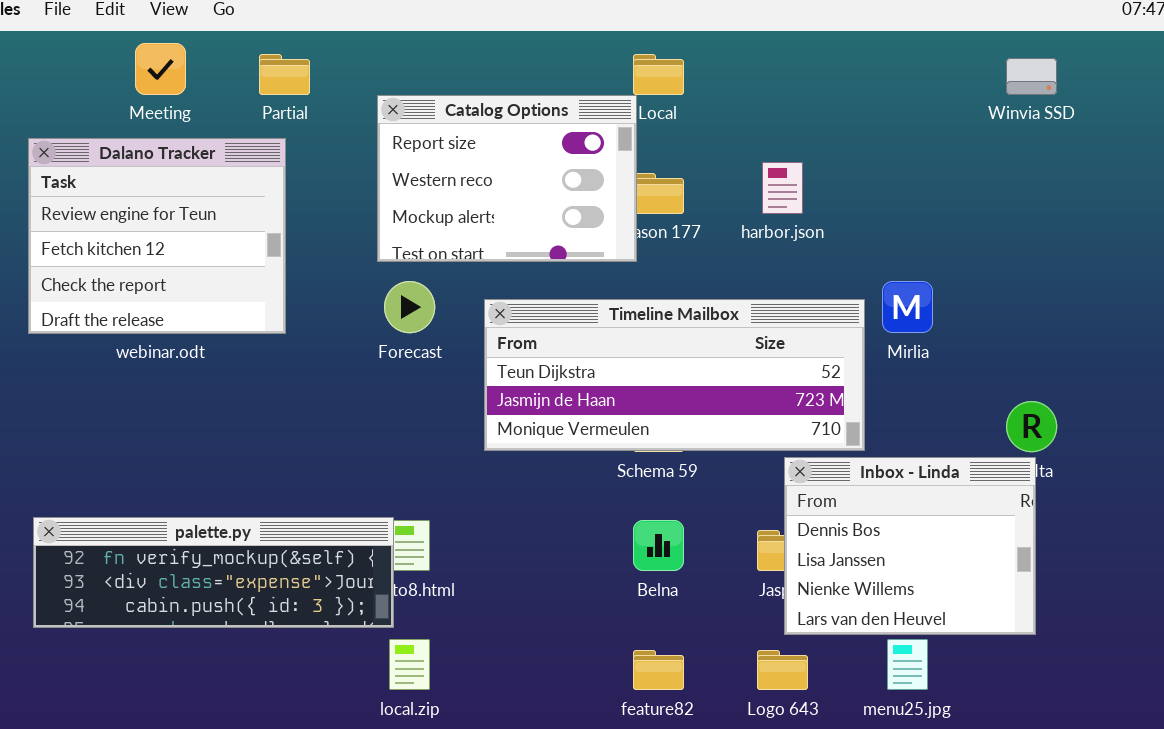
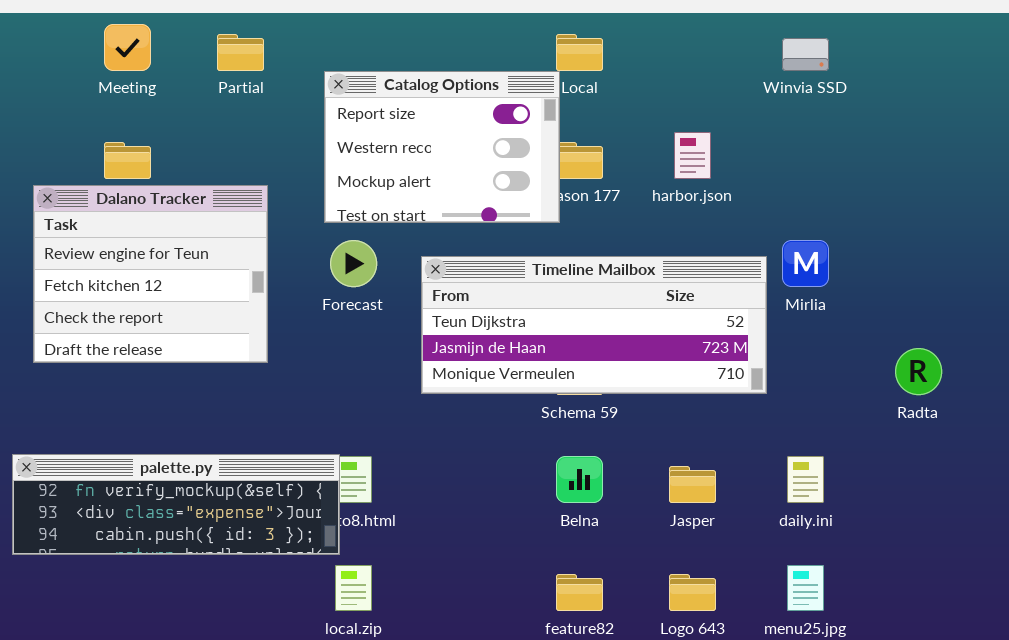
Winvia SSD: [1006,58,1057,95] -> [782,38,829,71], moved
Dalano Tracker: [28,138,286,334] -> [33,185,268,363], moved
Inbox - Linda: [784,457,1036,635] -> none, closed

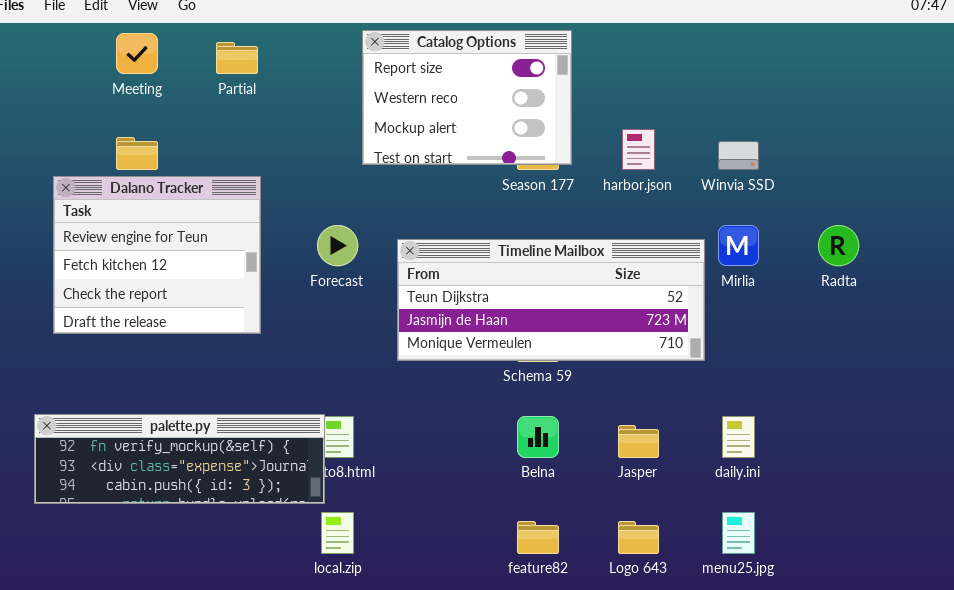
Winvia SSD: [782,38,829,71] -> [718,141,759,170], moved
Catalog Options: [324,71,560,223] -> [362,30,572,165], moved
Radta: [895,348,942,395] -> [818,225,859,266], moved

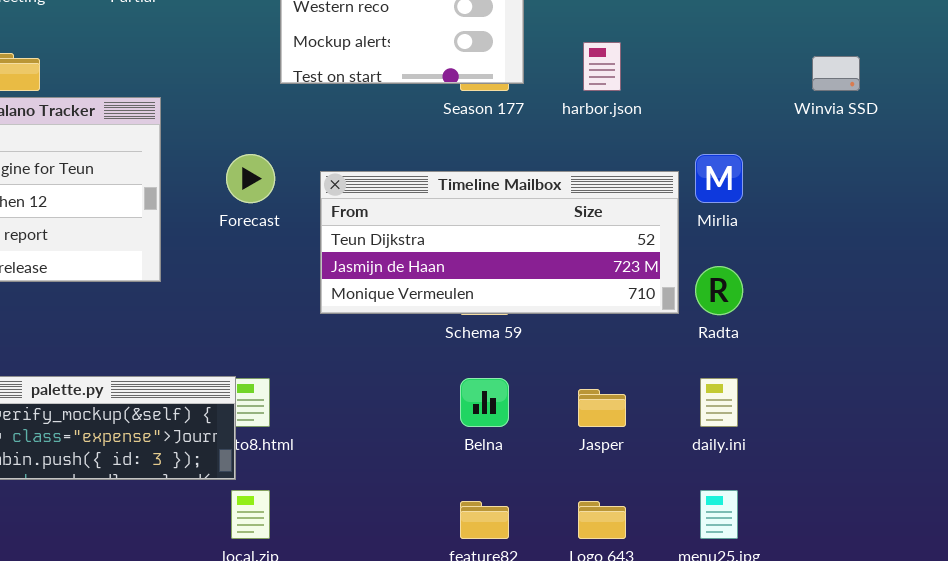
Winvia SSD: [718,141,759,170] -> [812,56,860,91], moved
Radta: [818,225,859,266] -> [695,266,743,315], moved

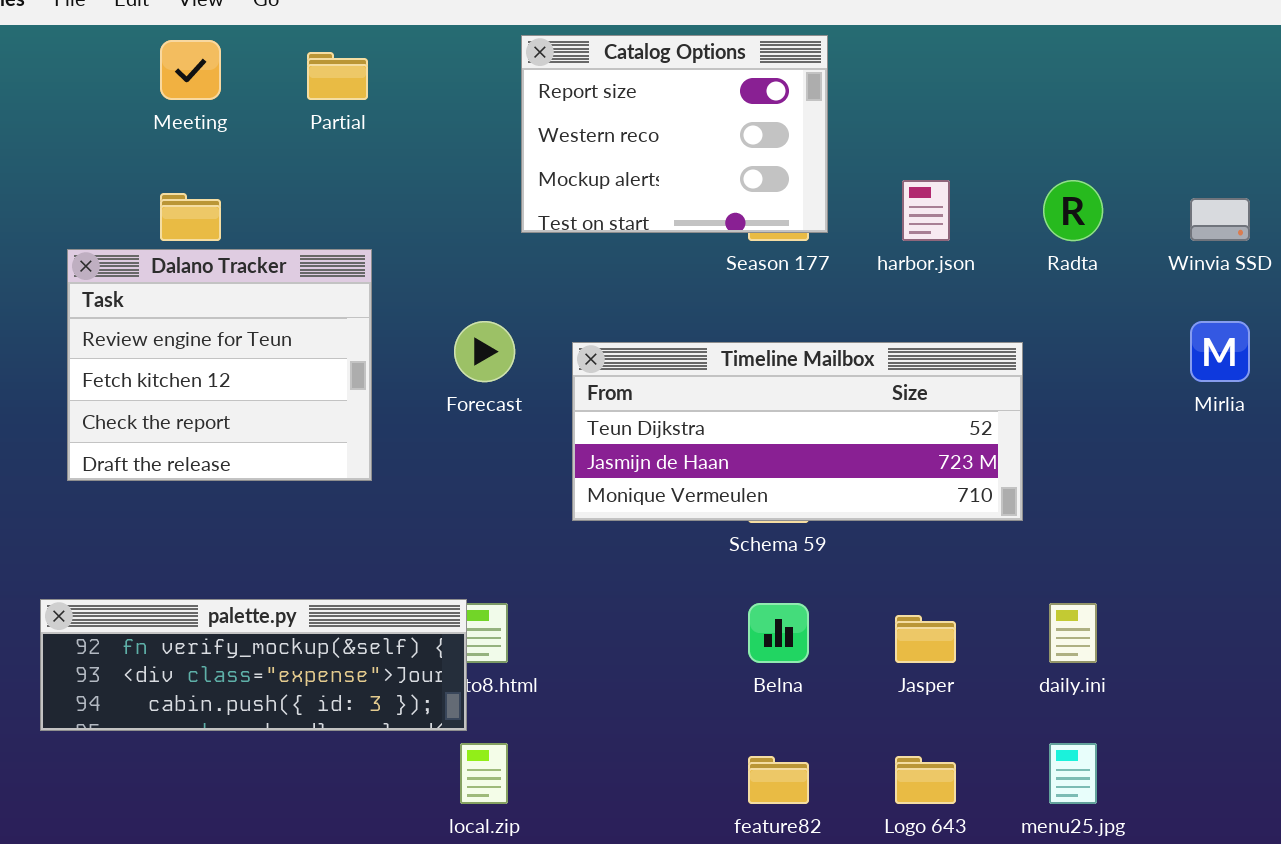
Mirlia: [695,154,743,203] -> [1190,321,1250,382], moved
Radta: [695,266,743,315] -> [1043,180,1103,241], moved

